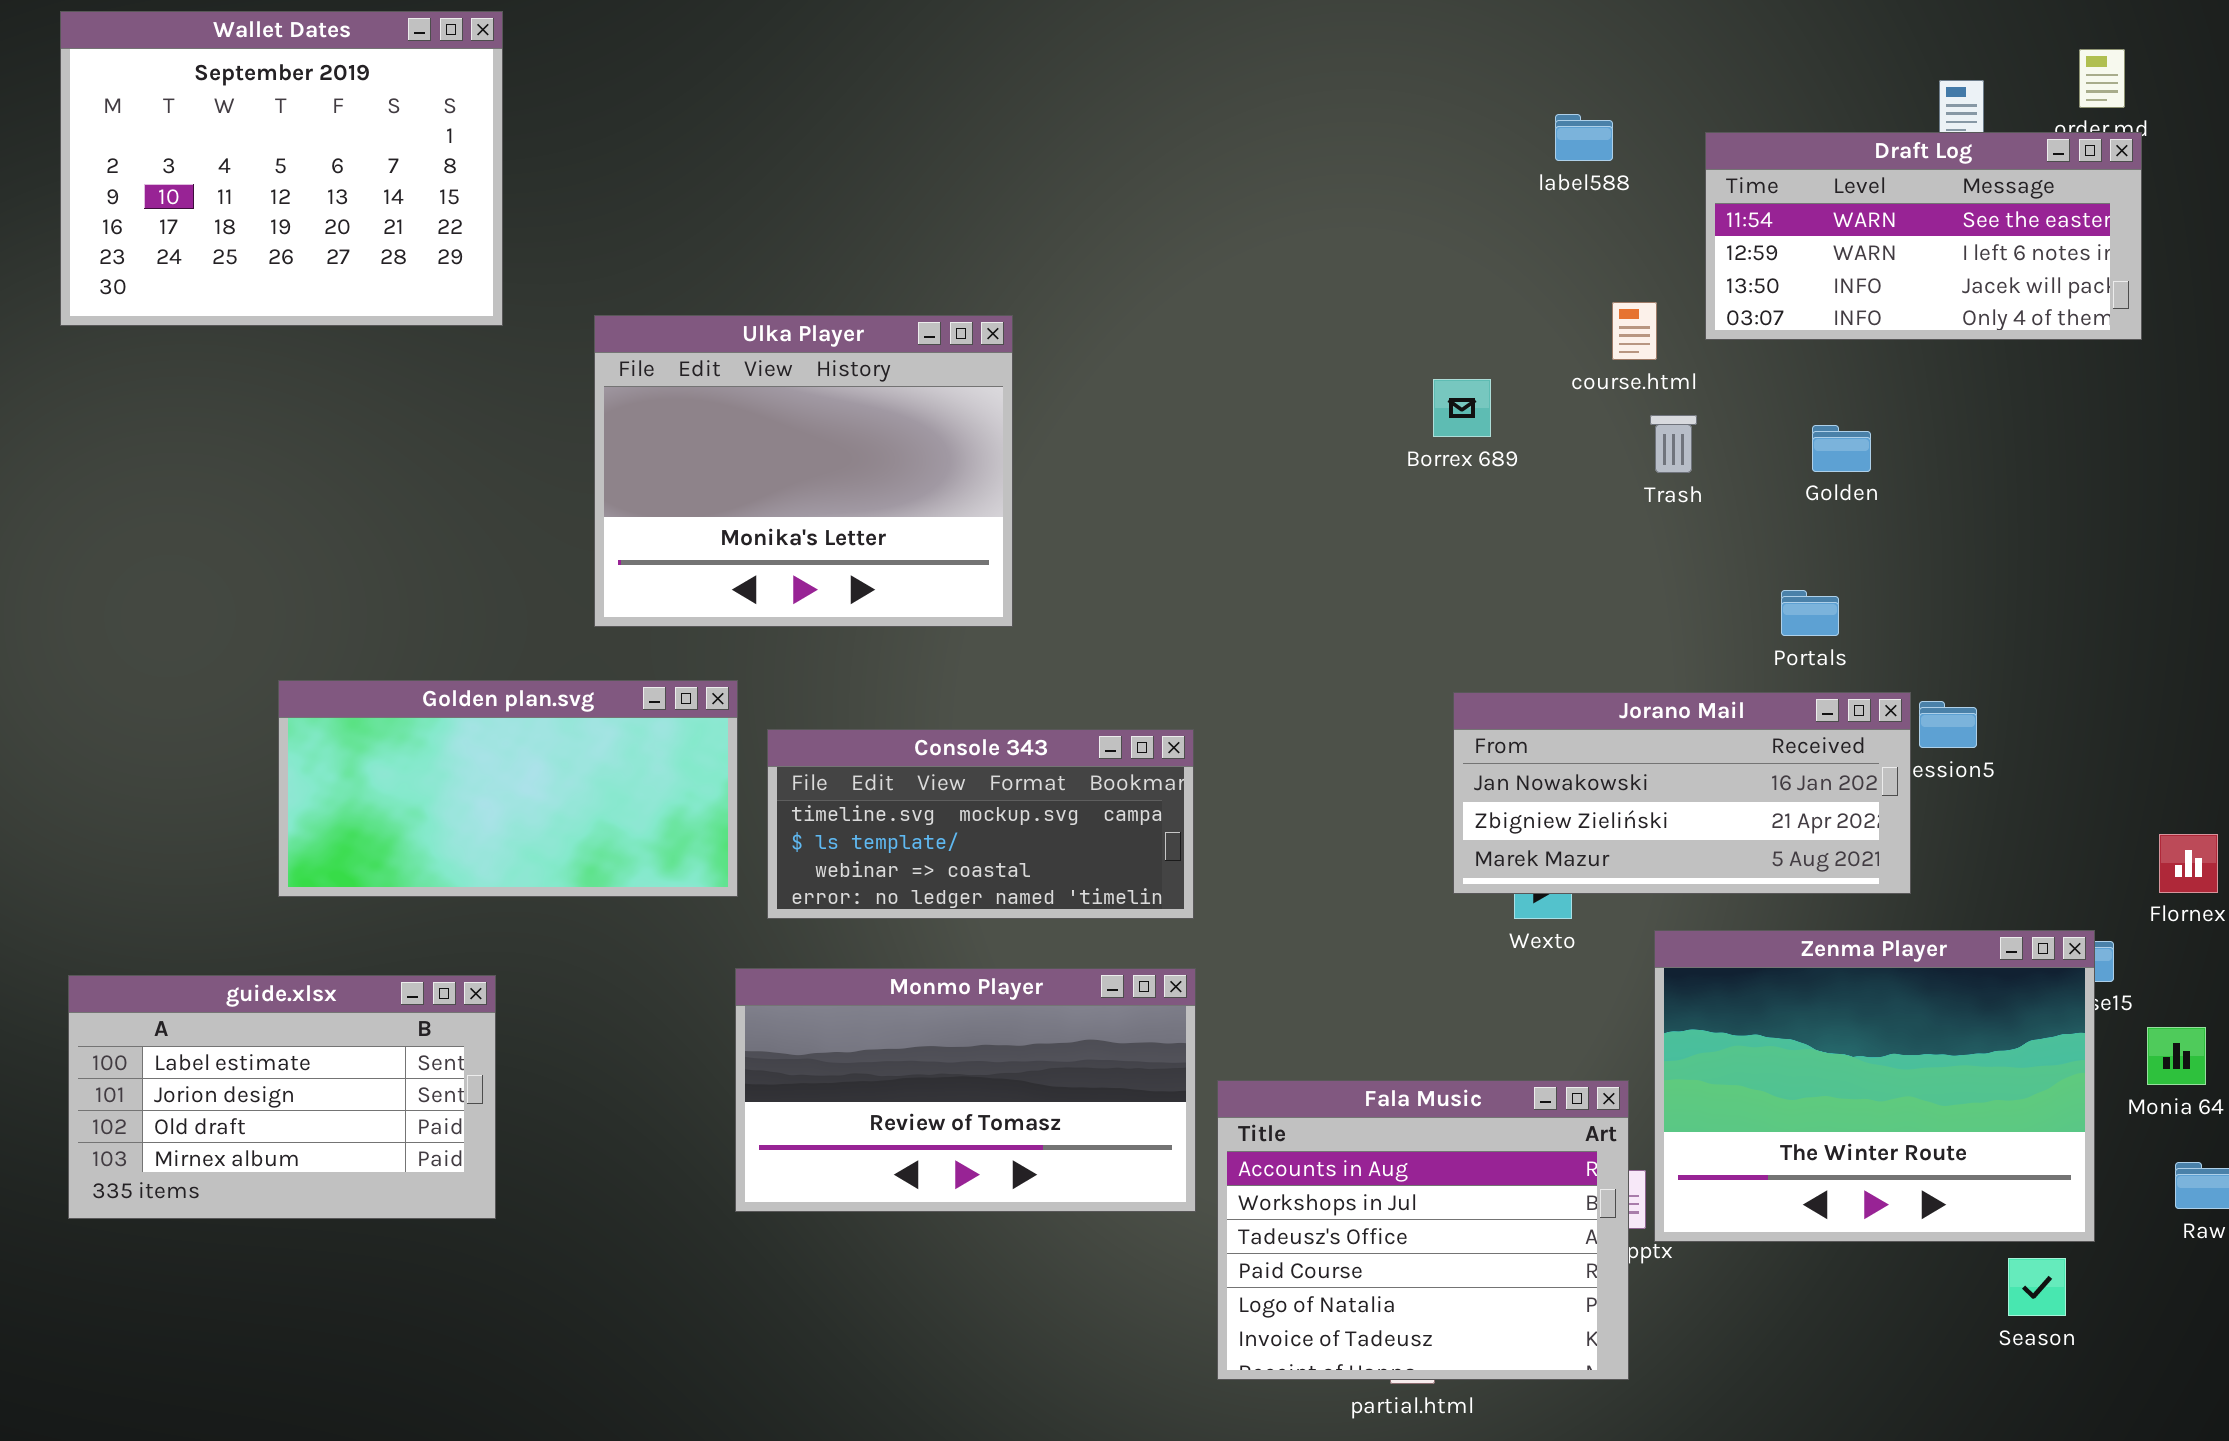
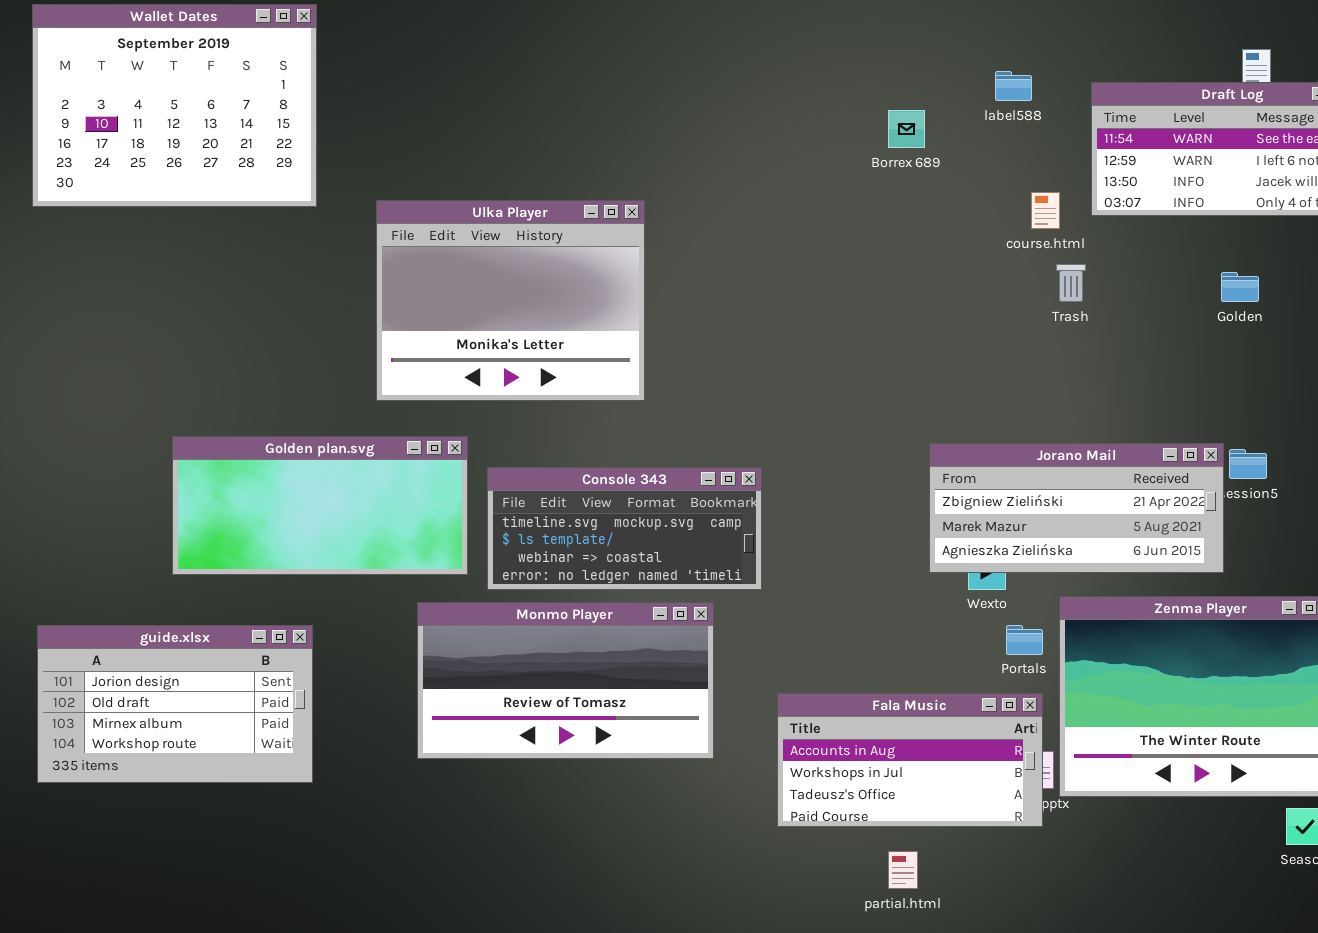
Borrex 689: [1433,379,1491,437] -> [888,110,925,148], moved
Golden: [1812,425,1871,472] -> [1221,272,1259,302], moved
Portals: [1781,590,1839,636] -> [1006,625,1043,655], moved
Jorano Mail: [1453,692,1911,894] -> [929,443,1224,573], scrolled down 1 row
Monmo Player: [735,968,1196,1212] -> [417,602,714,759], moved
guide.xlsx: [68,975,496,1219] -> [37,625,313,783], scrolled down 1 row
Fala Music: [1217,1080,1629,1380] -> [777,693,1043,827], resized

